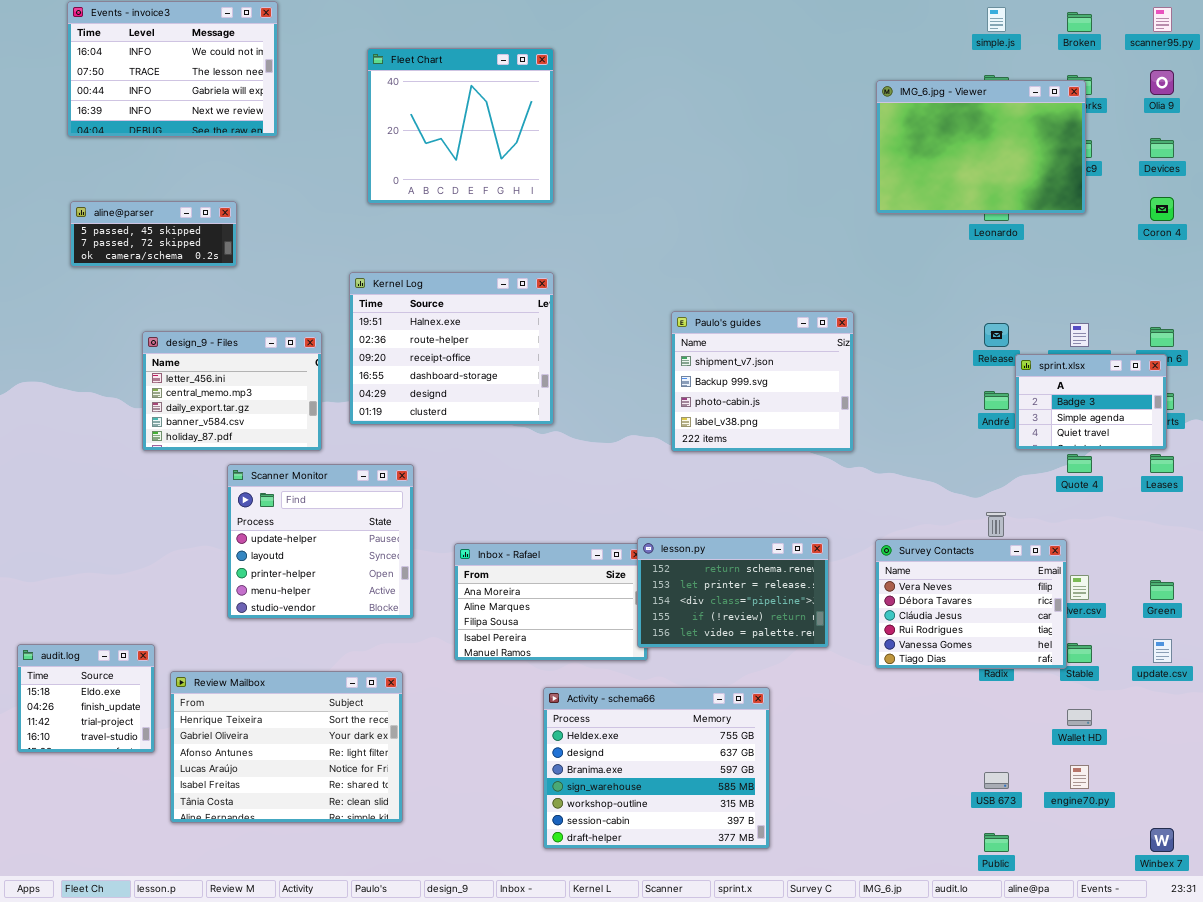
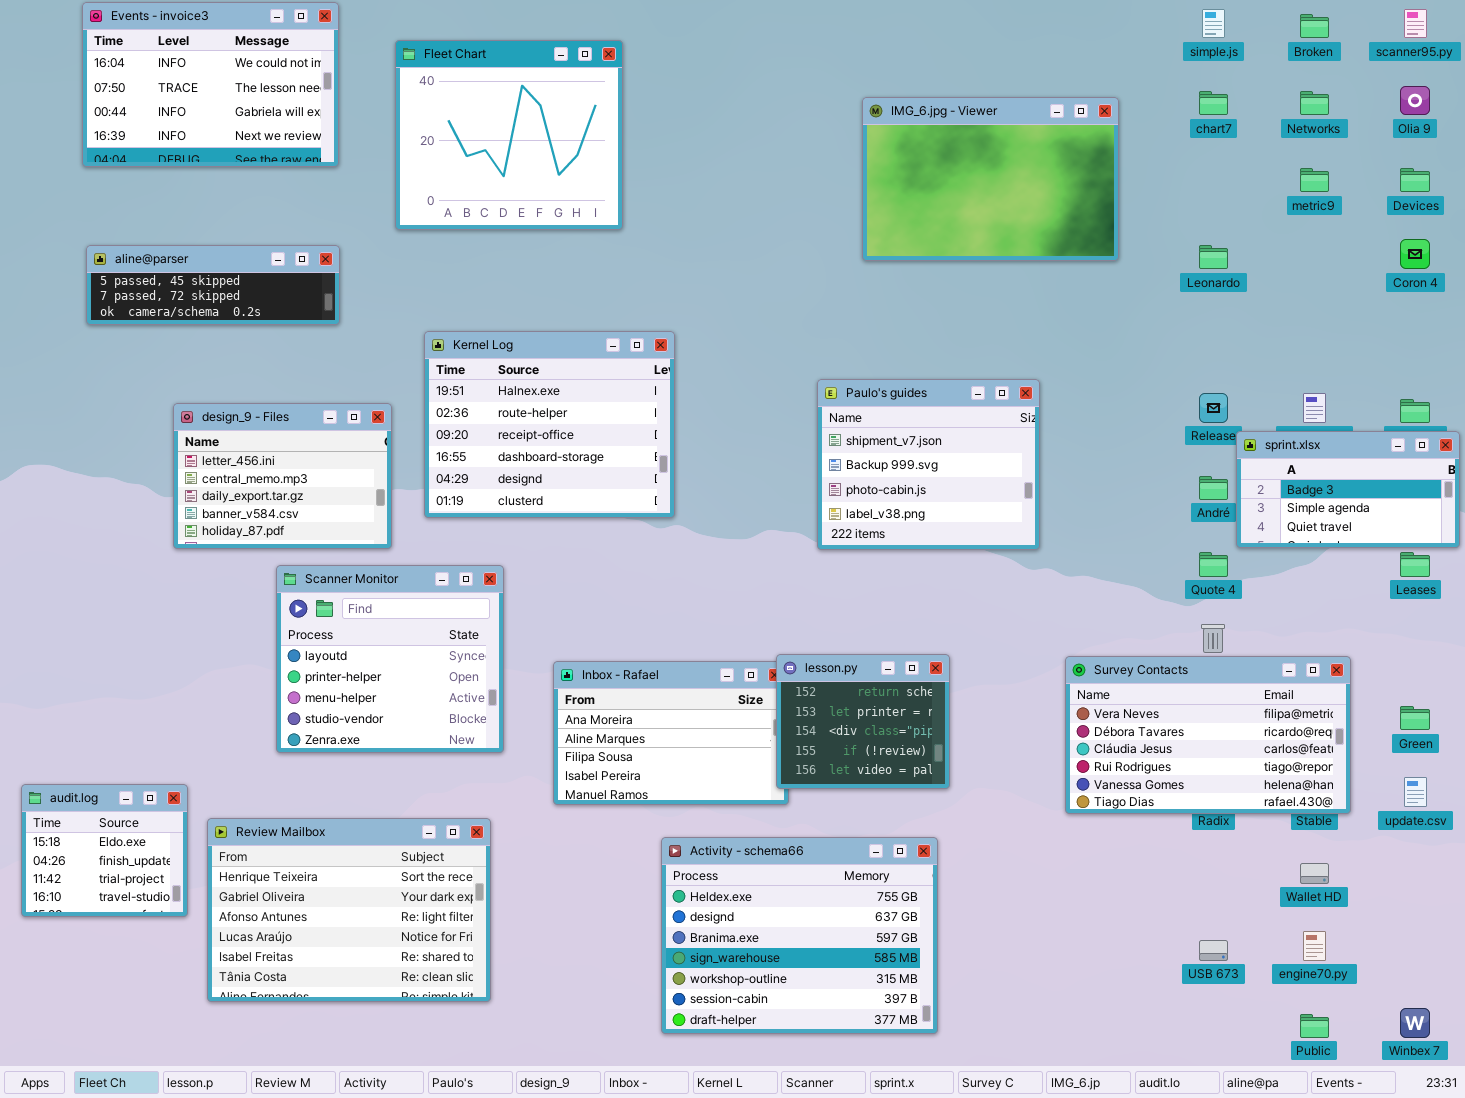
Fleet Chart: [367,48,554,204] -> [395,40,623,230], moved
IMG_6.jpg - Viewer: [876,80,1086,214] -> [862,97,1119,261], moved
aline@parser: [70,201,237,267] -> [86,245,340,325], resized
sprint.xlsx: [1015,354,1167,450] -> [1236,431,1460,548], resized
Quote 4: [1067,454,1092,473] -> [1199,552,1228,577], moved
Scanner Monitor: [227,464,414,619] -> [276,565,504,753], scrolled down 1 row
lesson.py: [637,537,829,648] -> [776,654,950,789], resized
Survey Contacts: [875,539,1067,669] -> [1065,656,1351,814], resized
Public: [984,833,1009,852] -> [1300,1014,1329,1038], moved

